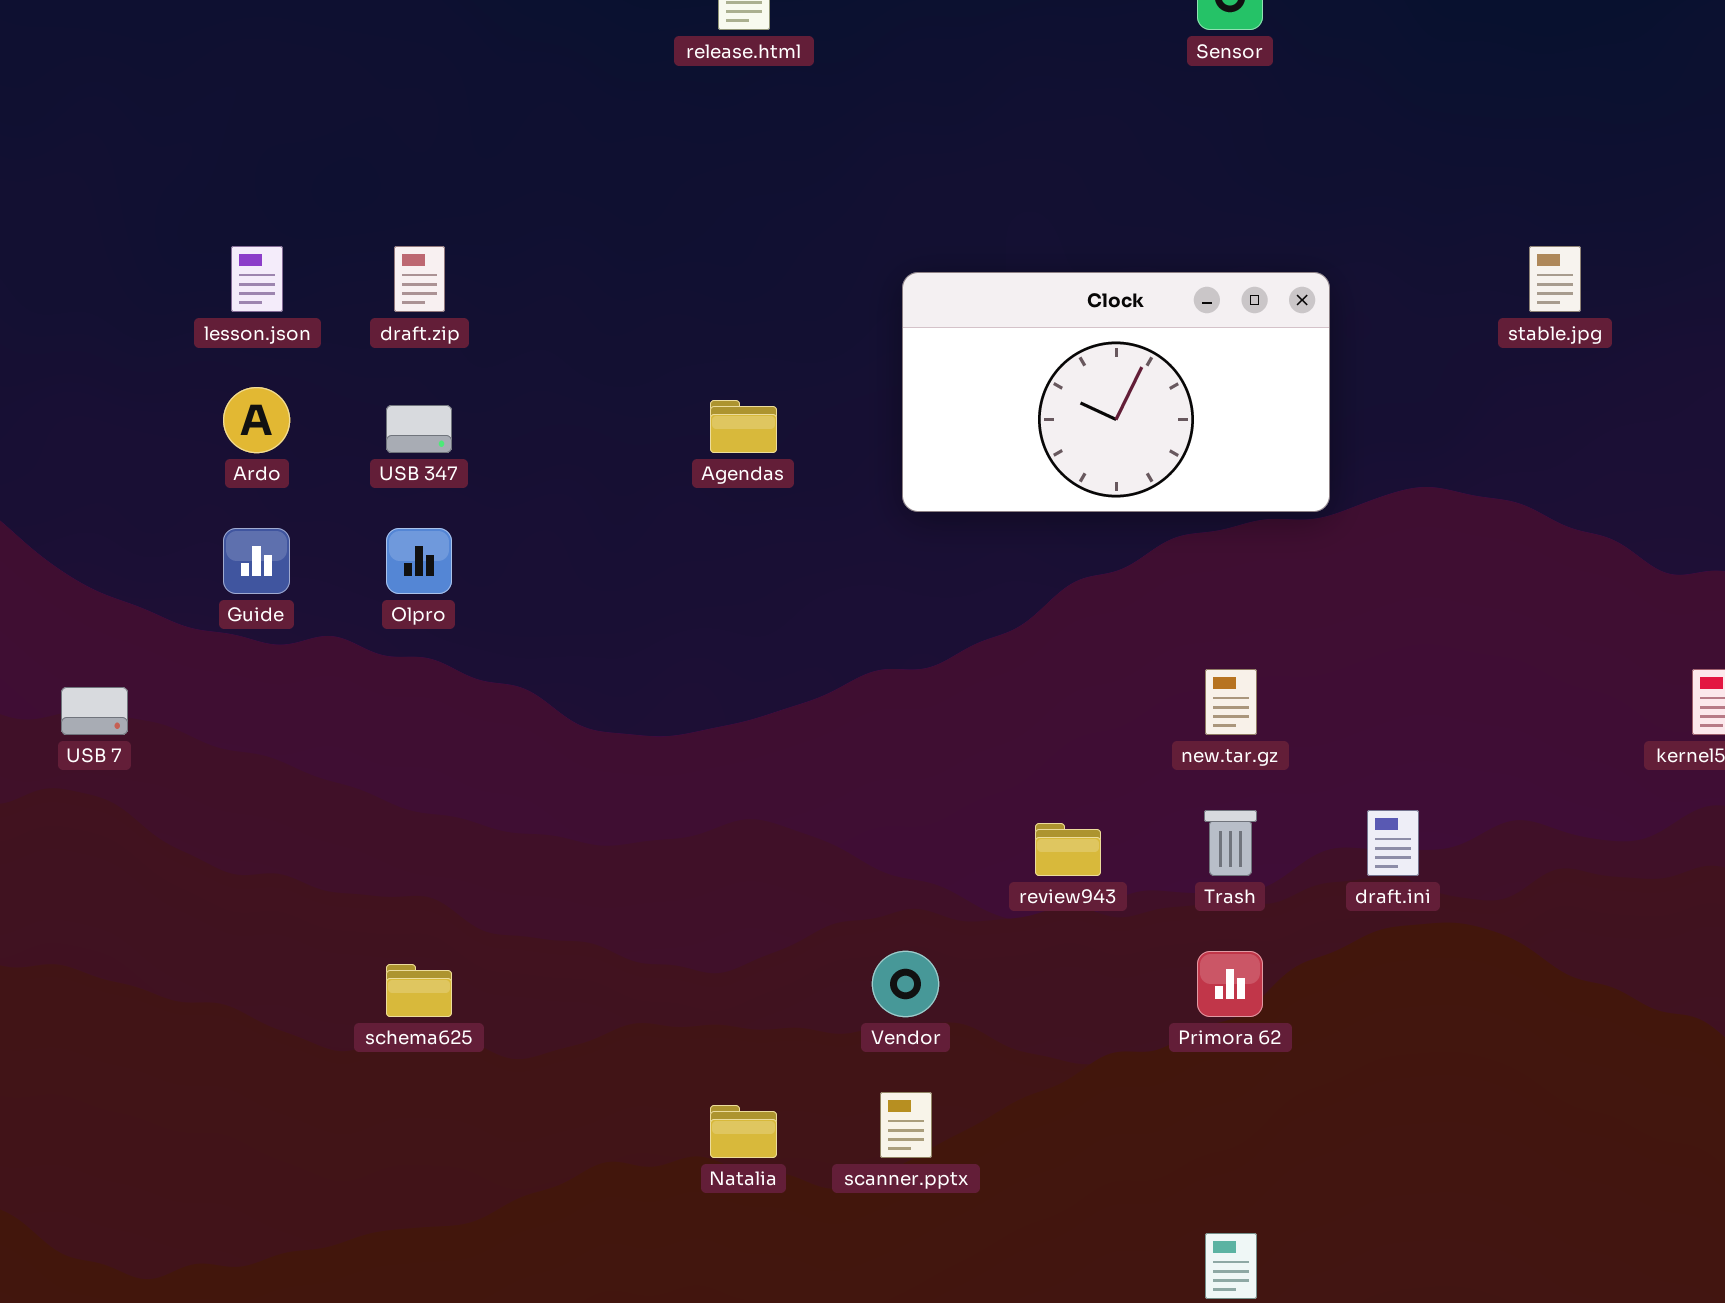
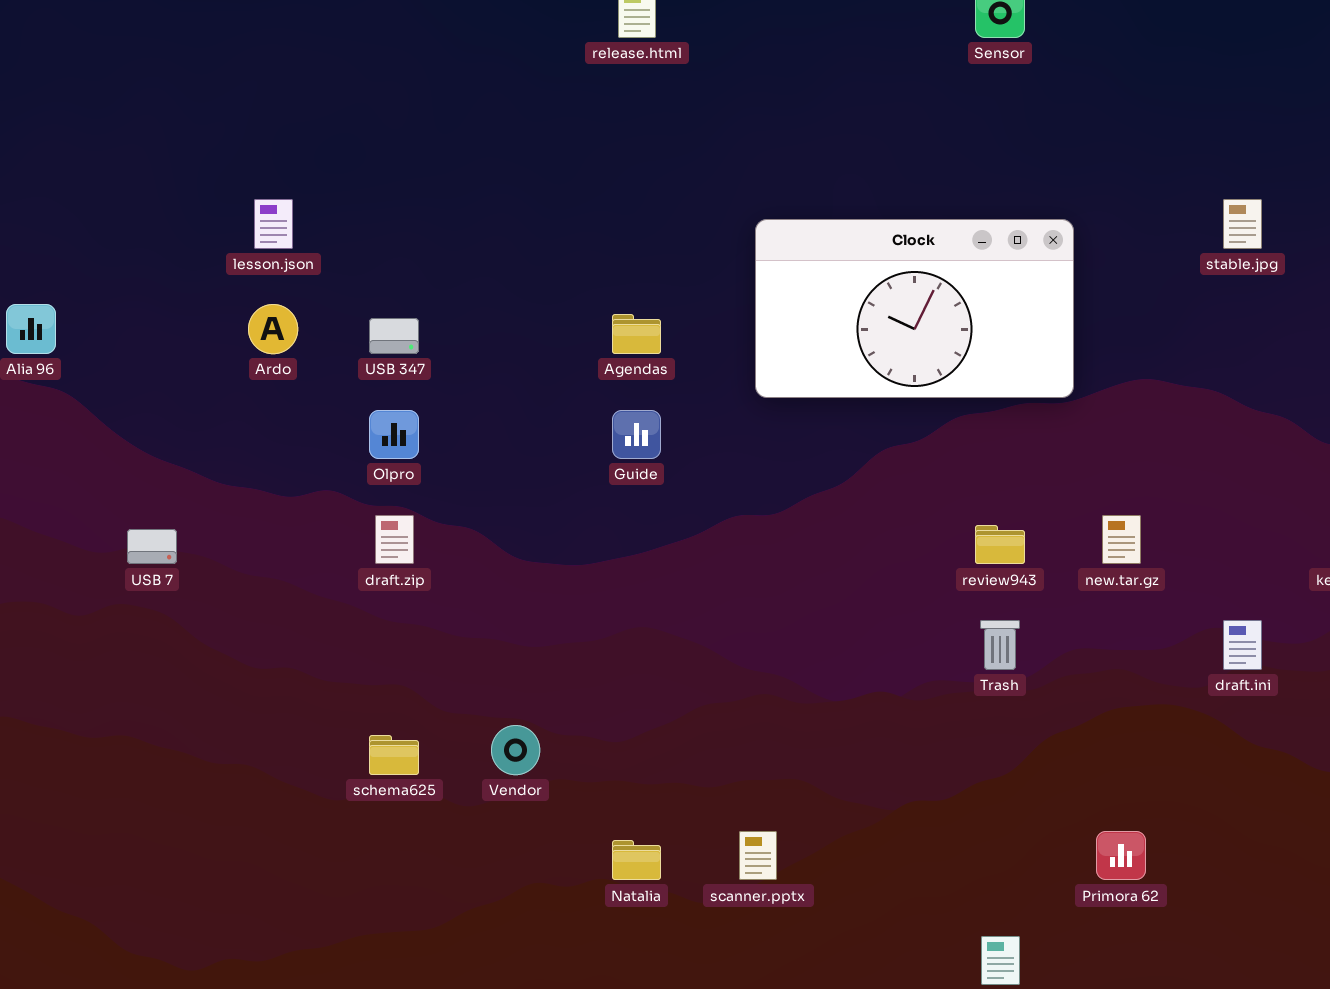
draft.zip: [394,246,445,312] -> [375,515,414,564], moved
Guide: [223,528,290,594] -> [612,410,661,459], moved
new.tar.gz: [1205,669,1257,735] -> [1102,515,1141,564], moved
draft.ini: [1367,810,1419,876] -> [1223,620,1262,670], moved
review943: [1035,823,1101,876] -> [975,525,1025,564], moved
Vendor: [872,951,939,1017] -> [491,725,540,775], moved
Primora 62: [1197,951,1263,1017] -> [1096,831,1146,880], moved

